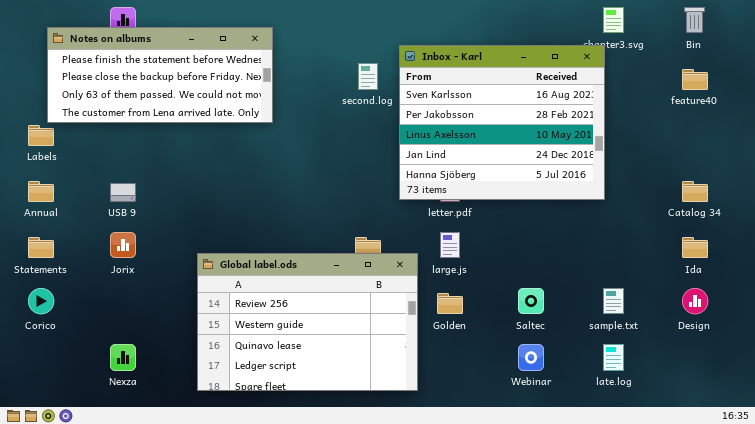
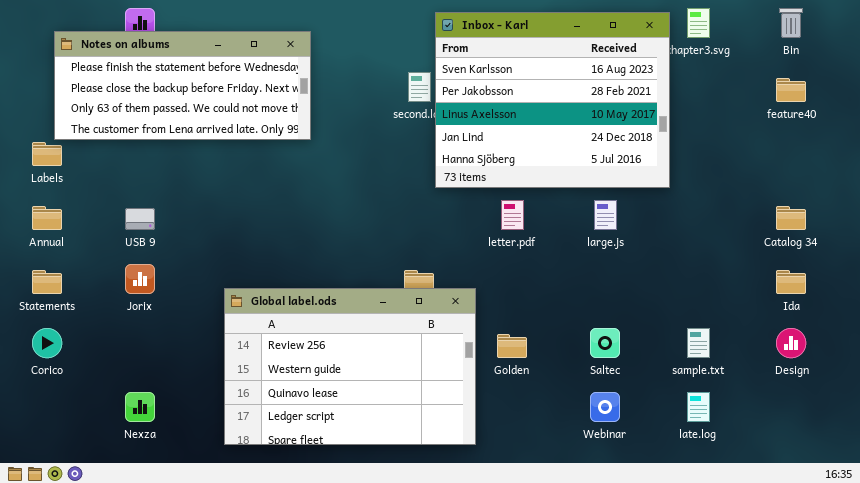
Inbox - Karl: [399,45,605,200] -> [435,12,670,188], moved
large.js: [440,232,460,258] -> [594,200,617,230], moved

